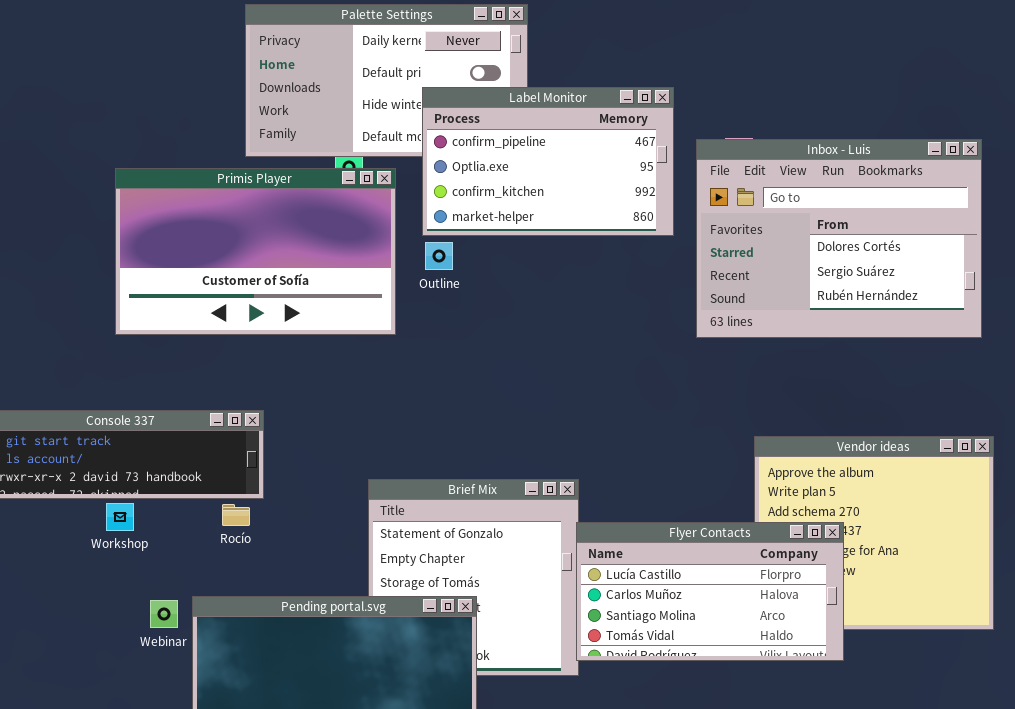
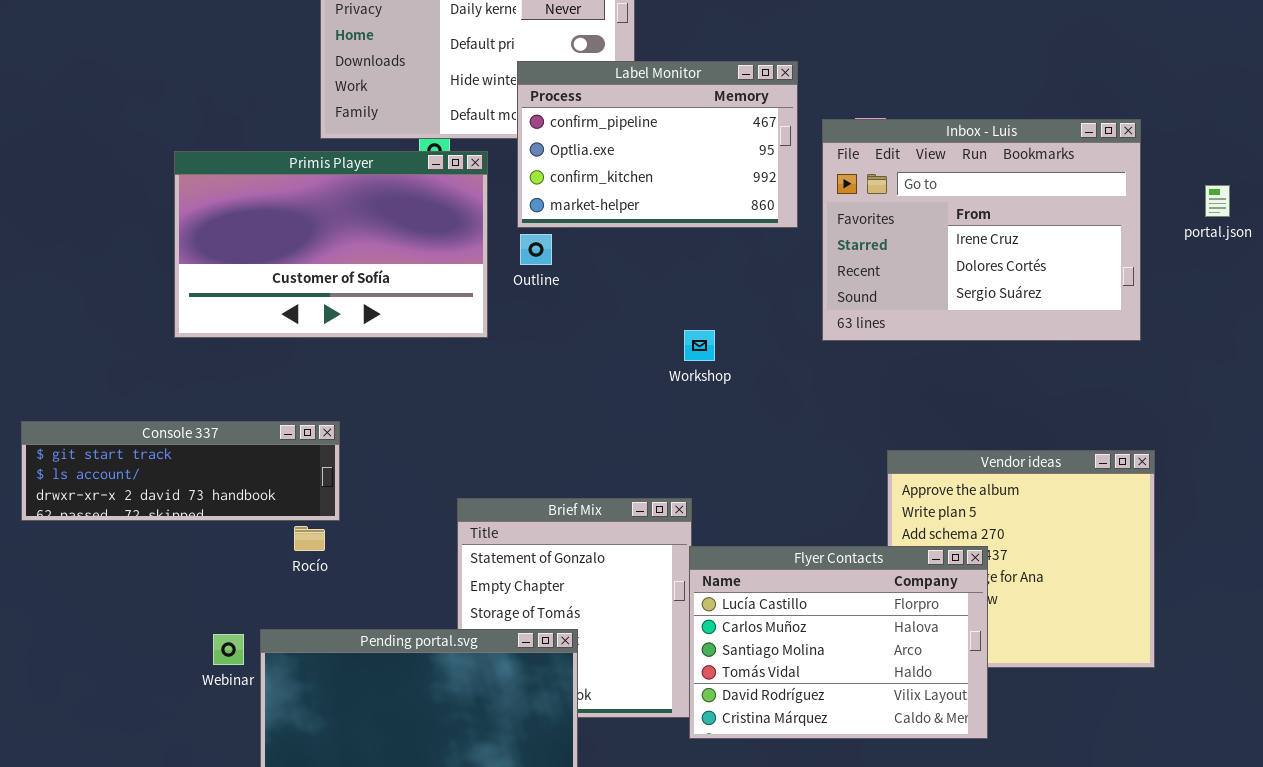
Inbox - Luis: [696,139,982,338] -> [822,119,1141,341], scrolled up 1 row
Workshop: [106,503,134,531] -> [684,330,715,361], moved
Flyer Contacts: [576,522,844,661] -> [689,546,988,739], resized

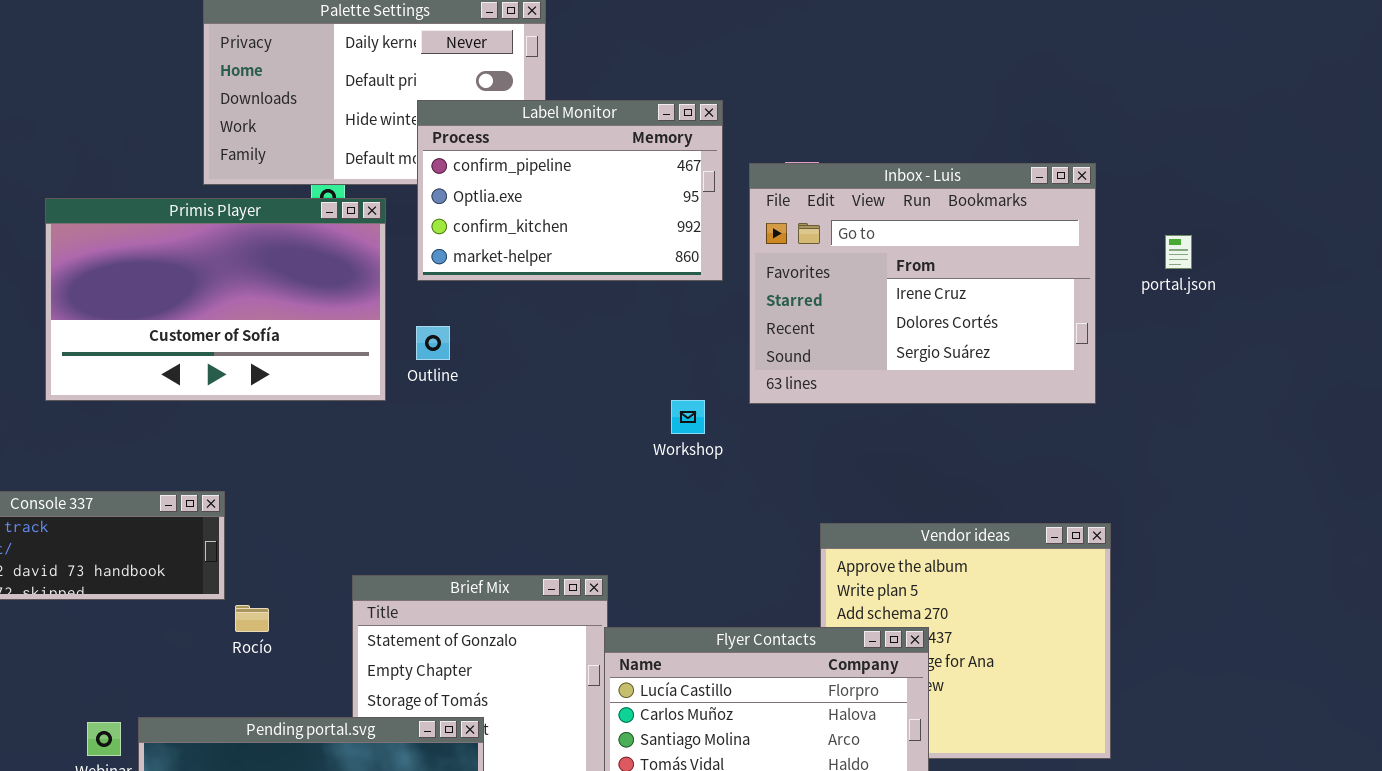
Outline: [520,234,552,265] -> [416,326,450,360], moved
Workshop: [684,330,715,361] -> [671,400,705,434], moved
Rocío: [294,526,325,551] -> [235,605,269,632], moved

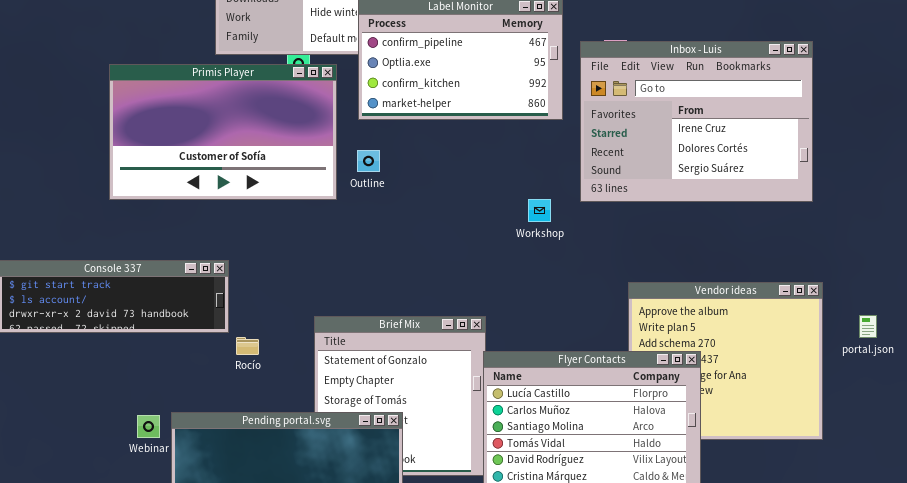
portal.json: [1165,235,1192,269] -> [859,315,877,338], moved

